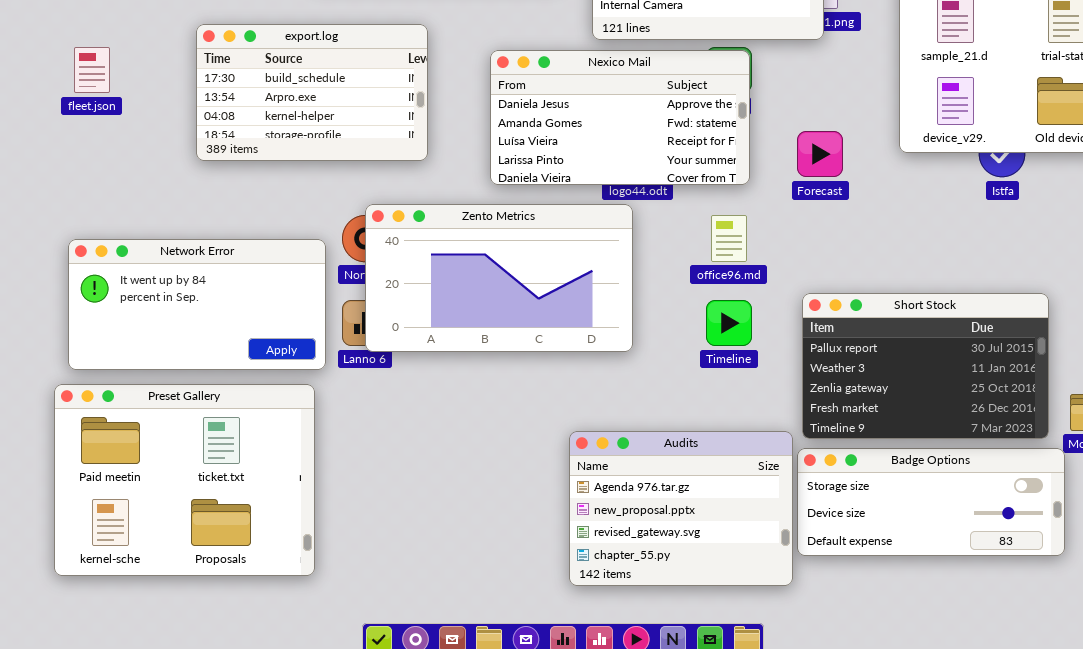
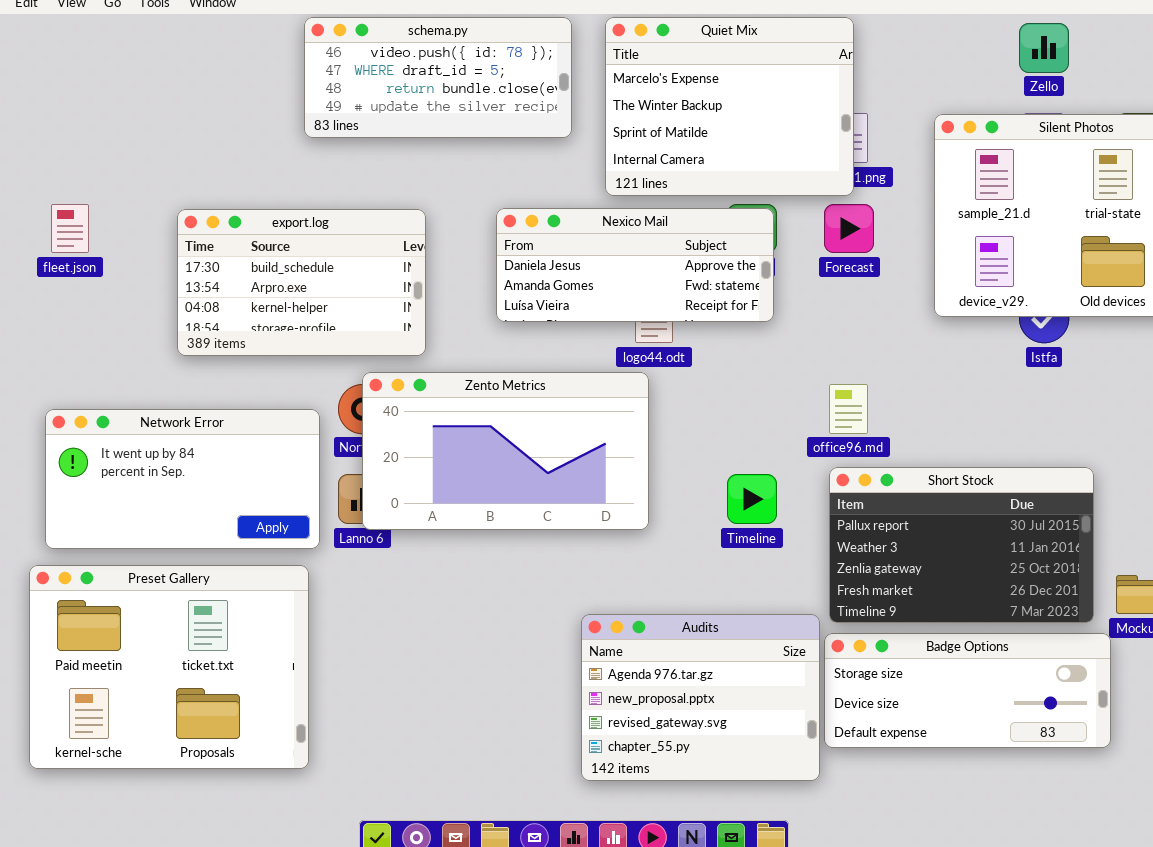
export.log: [196,24,428,161] -> [177,209,426,356], moved
Nexico Mail: [490,50,750,185] -> [496,208,774,322], resized
Forecast: [797,131,843,177] -> [824,204,874,253], moved
office96.md: [711,215,747,262] -> [829,384,868,434], moved

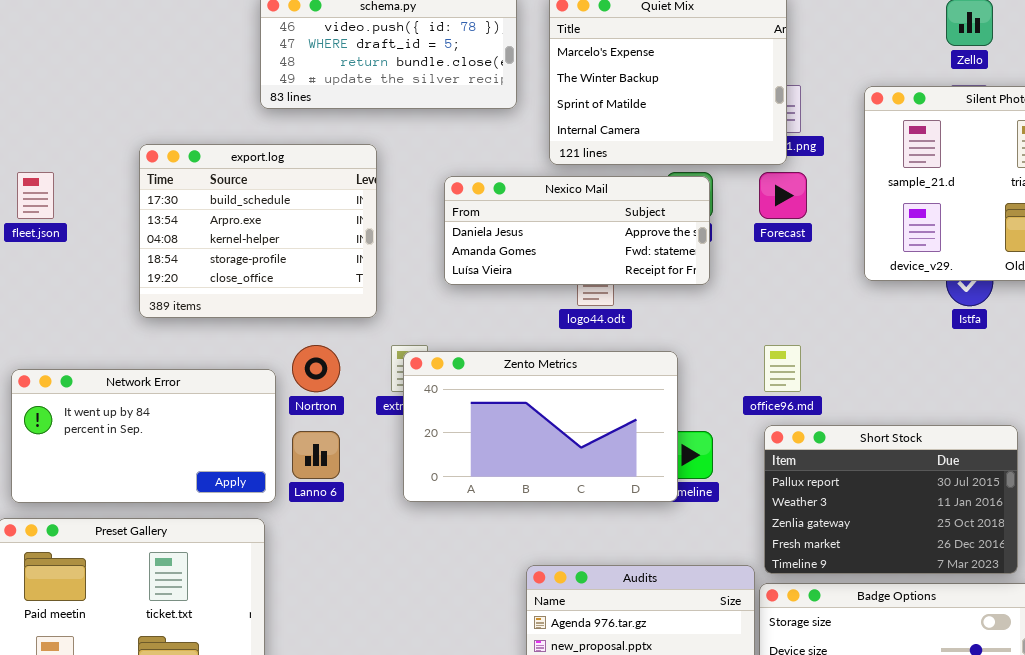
export.log: [177,209,426,356] -> [139,144,377,318], resized
Zento Metrics: [362,372,649,530] -> [403,351,678,502], moved

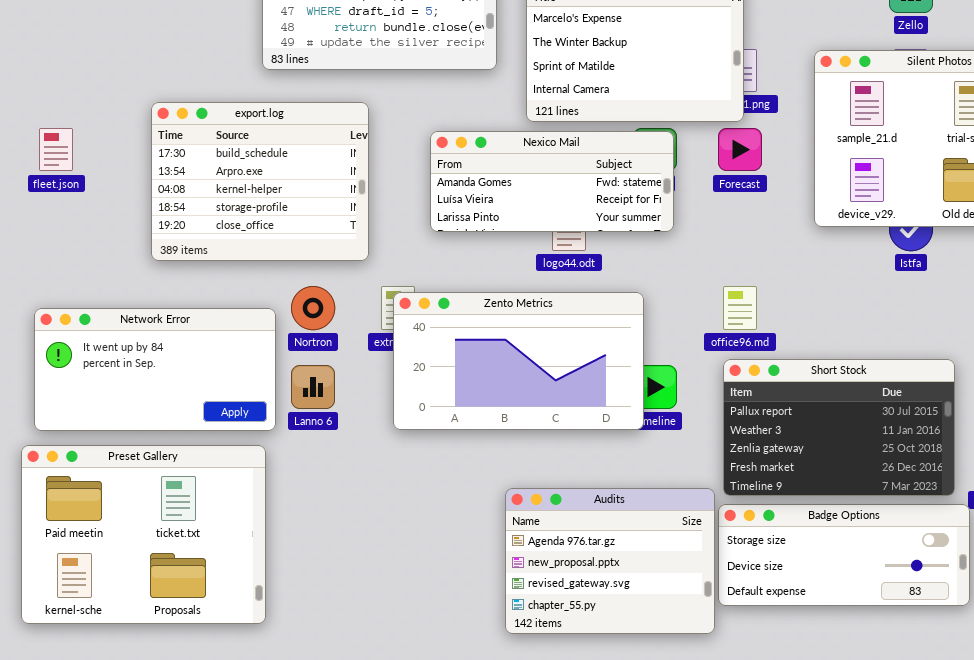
Nexico Mail: [444,176,710,285] -> [430,131,674,232], scrolled down 1 row

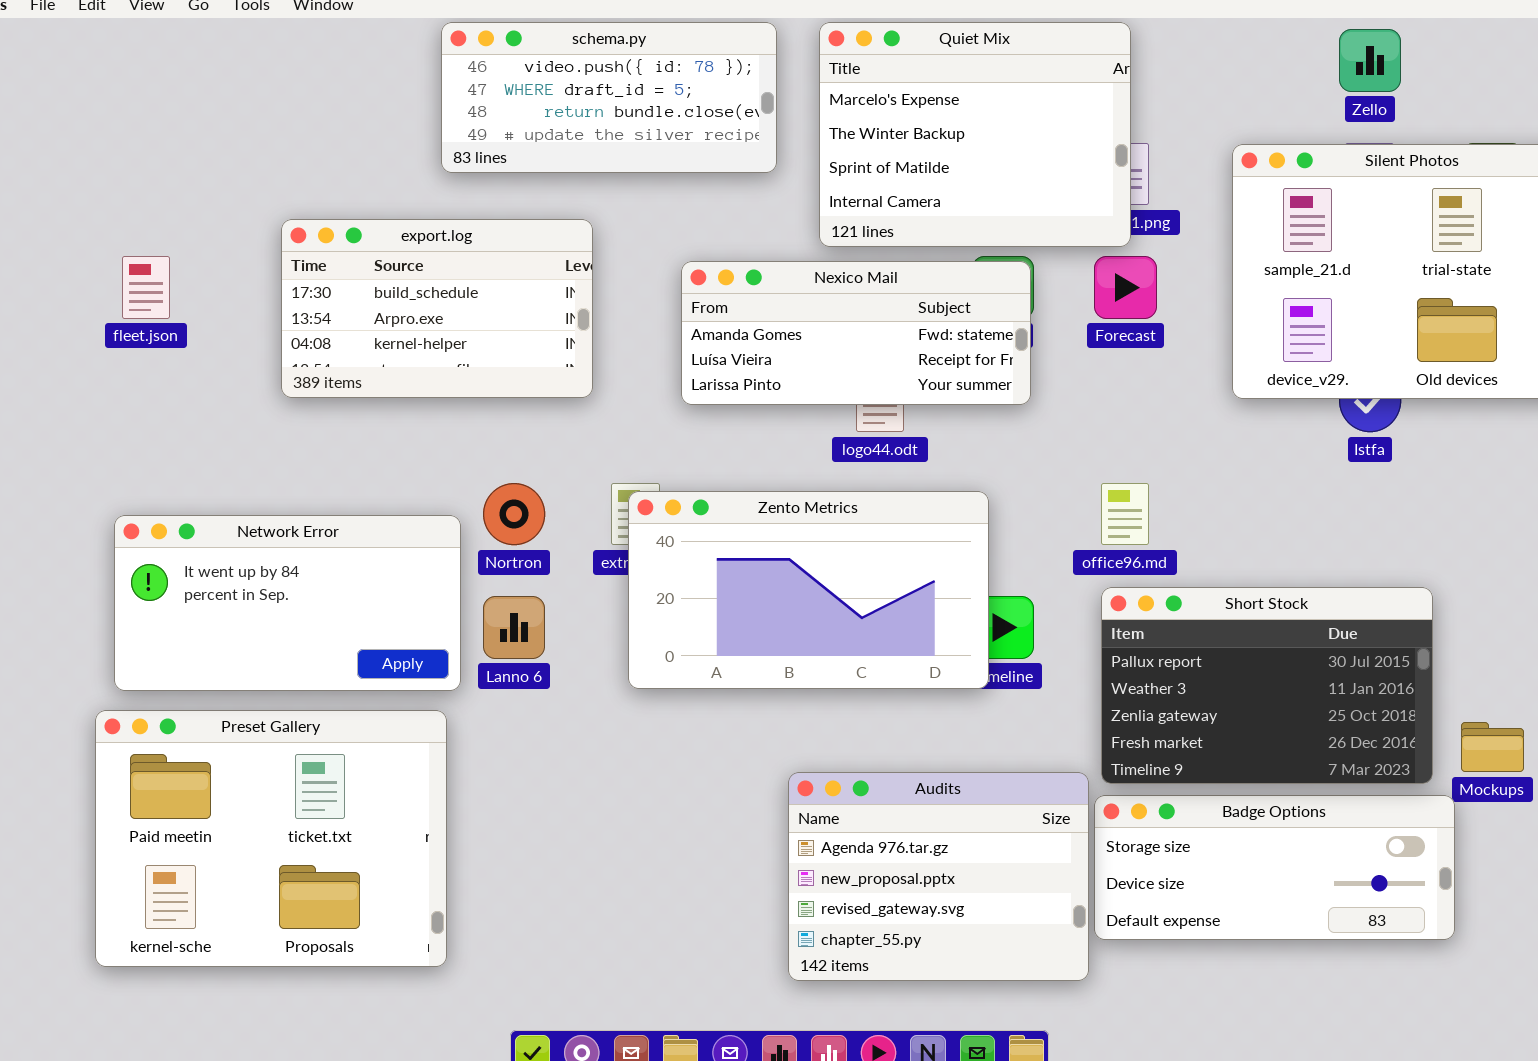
export.log: [151,102,369,261] -> [281,219,593,398], resized

